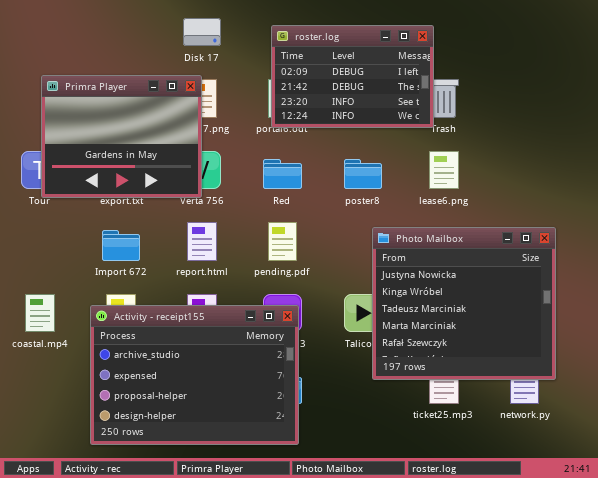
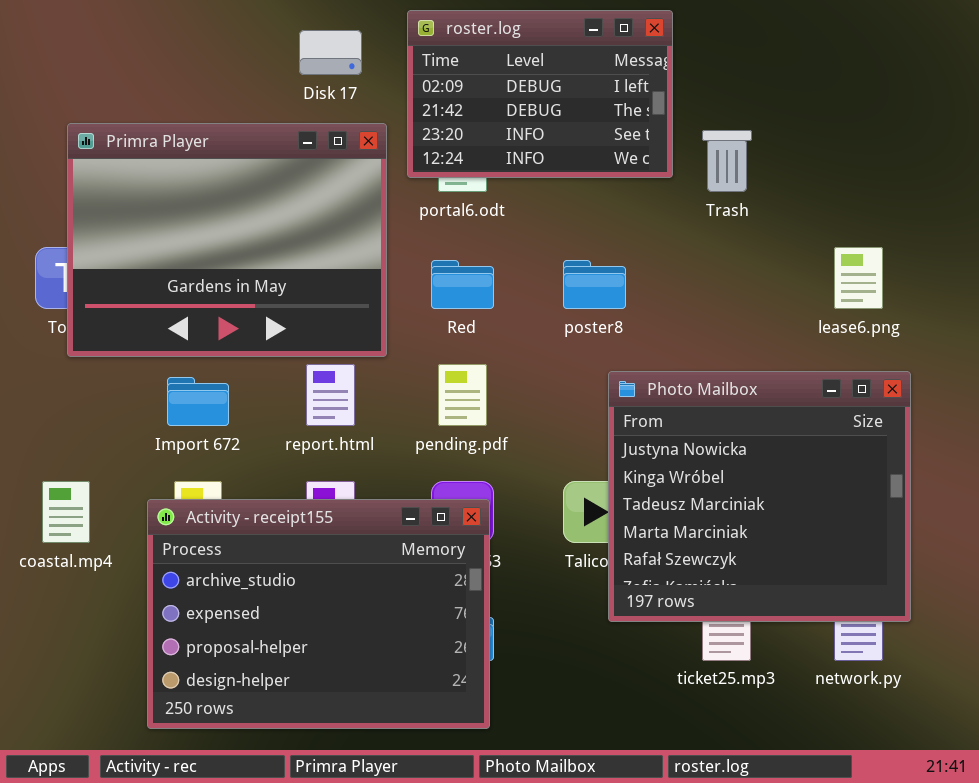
roster.log: [271,25,434,128] -> [407,10,673,178], moved
Primra Player: [41,75,202,198] -> [67,123,387,357], resized
lease6.png: [429,151,459,189] -> [834,247,883,309], moved

